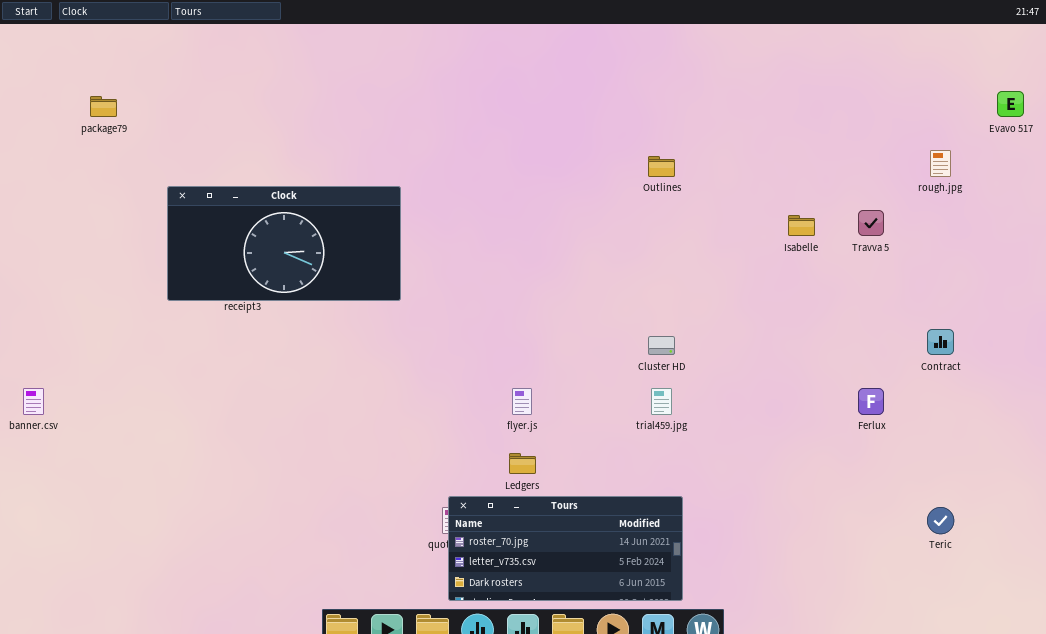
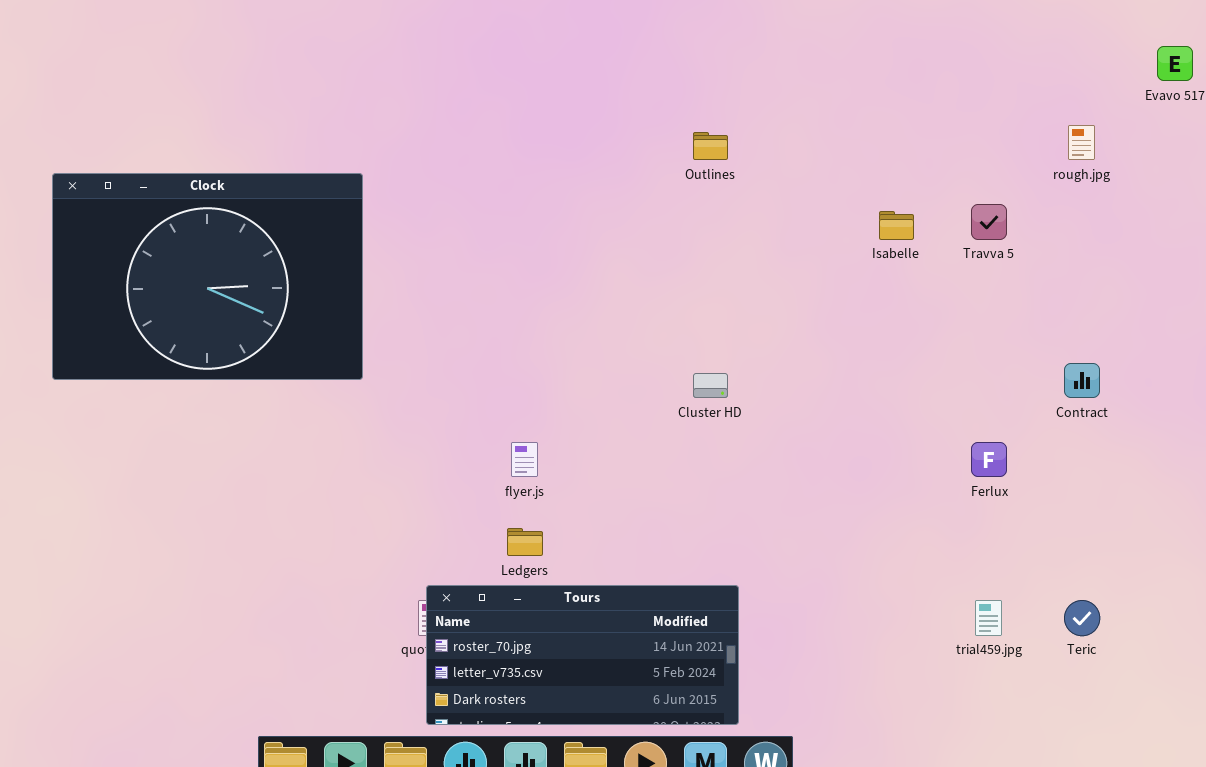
Clock: [167,186,401,301] -> [52,173,363,380], resized
trial459.jpg: [651,388,672,415] -> [975,600,1002,636], moved

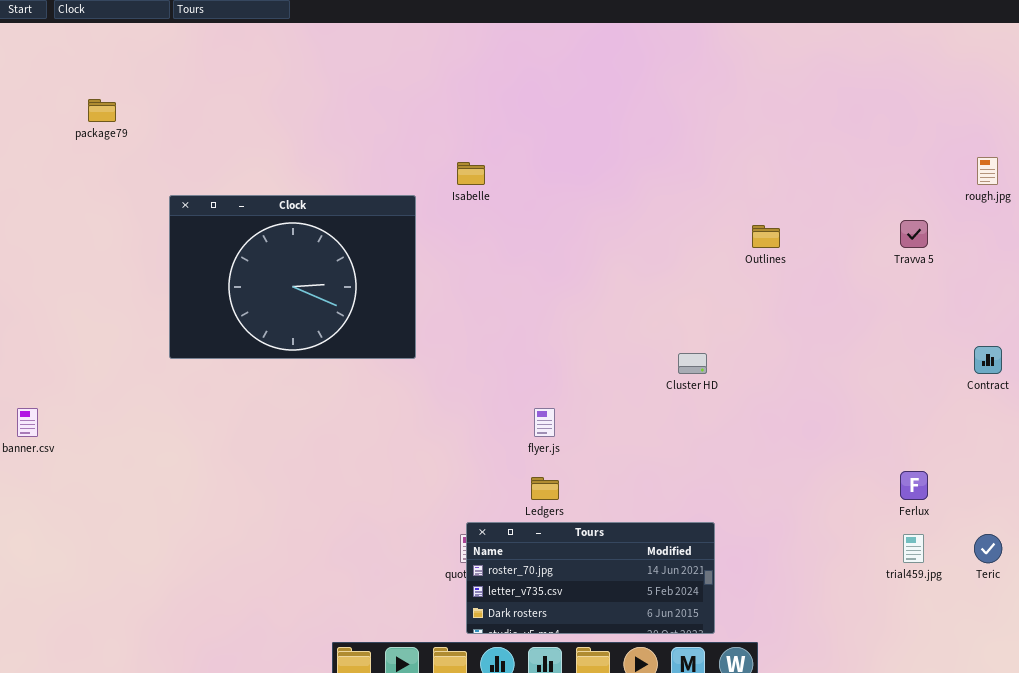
Outlines: [693,132,728,160] -> [752,225,780,248], moved
Isabelle: [879,211,914,240] -> [457,162,485,185], moved
Ferlux: [971,442,1007,477] -> [900,471,928,500], moved

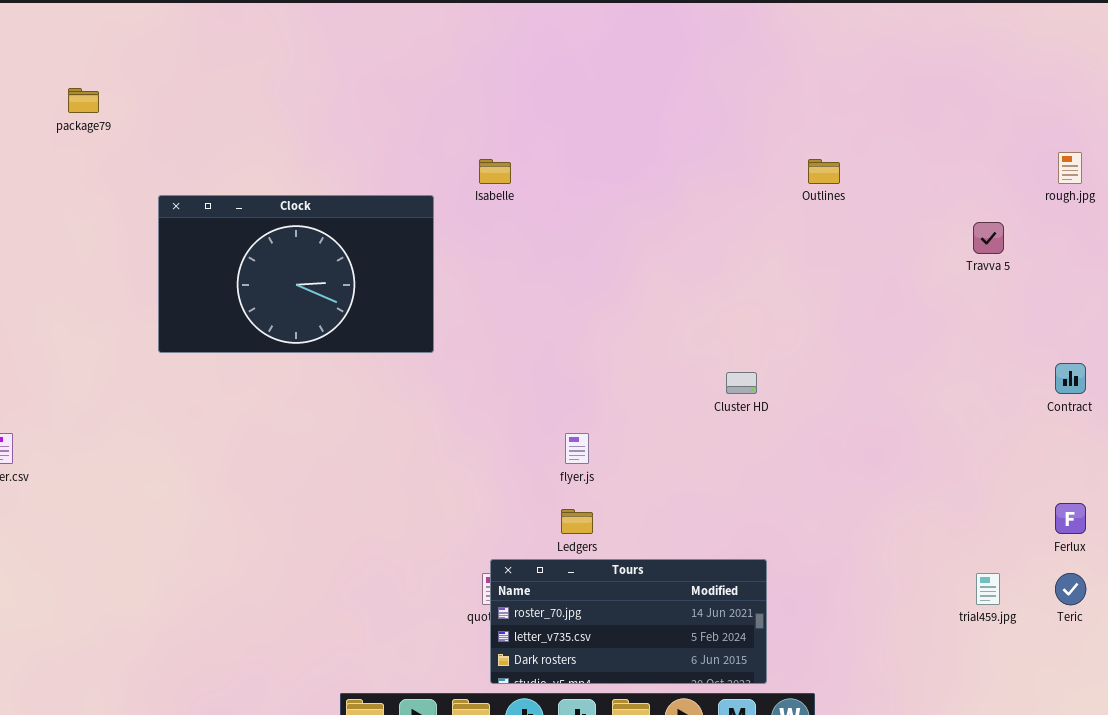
Clock: [169,195,416,359] -> [158,195,434,353], resized
Outlines: [752,225,780,248] -> [808,159,840,184], moved
Ferlux: [900,471,928,500] -> [1055,503,1086,534], moved

